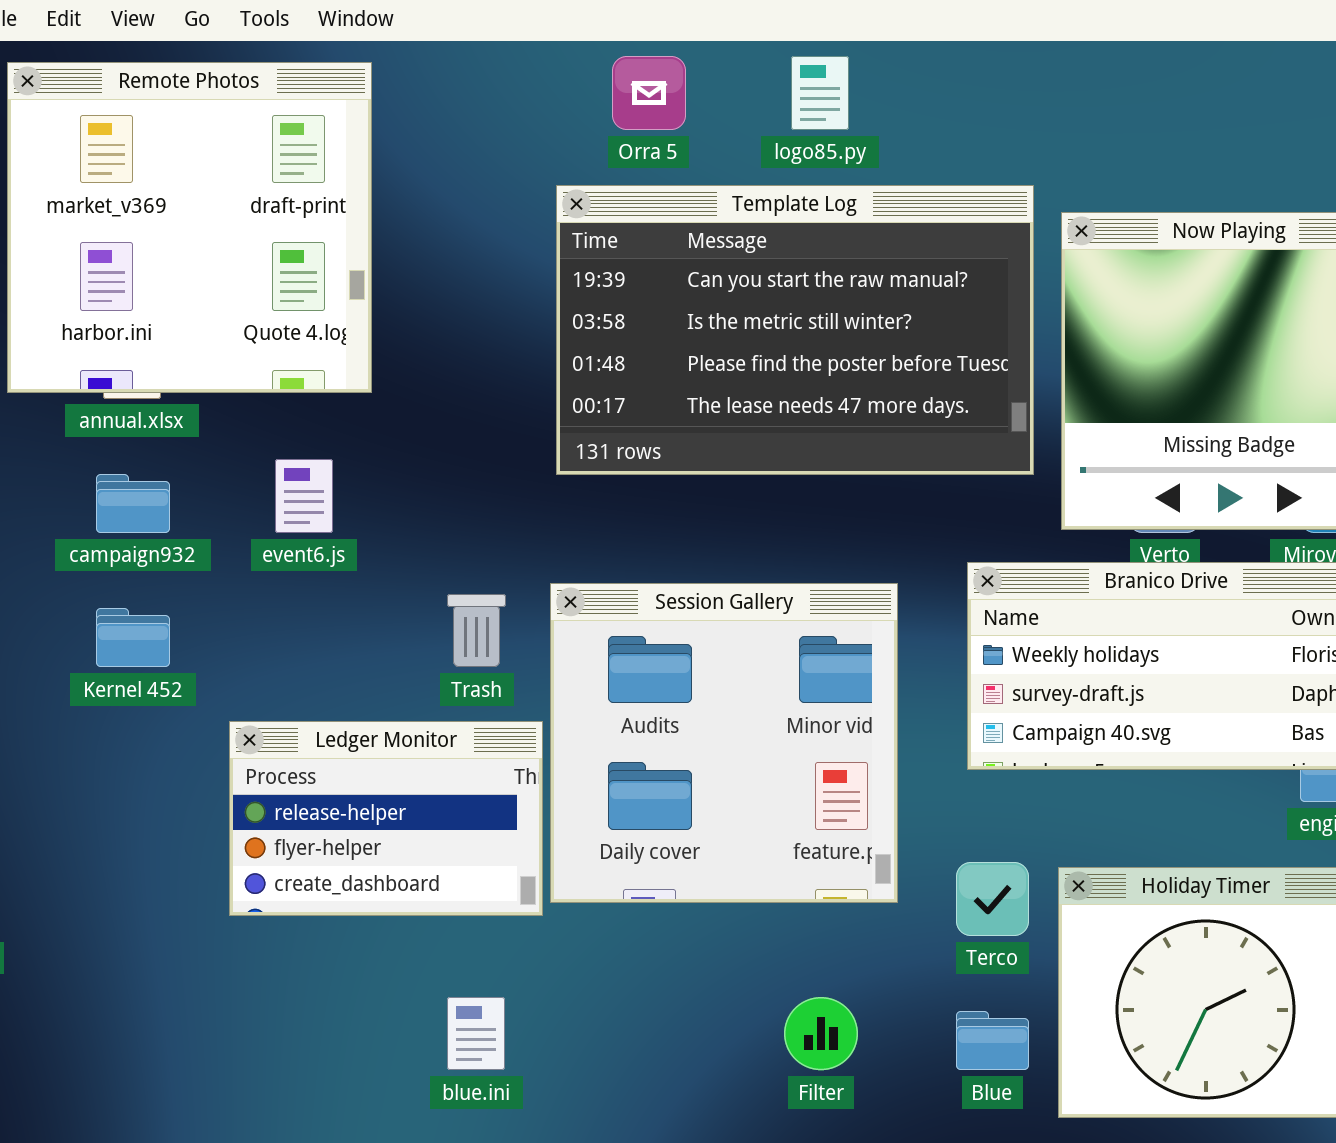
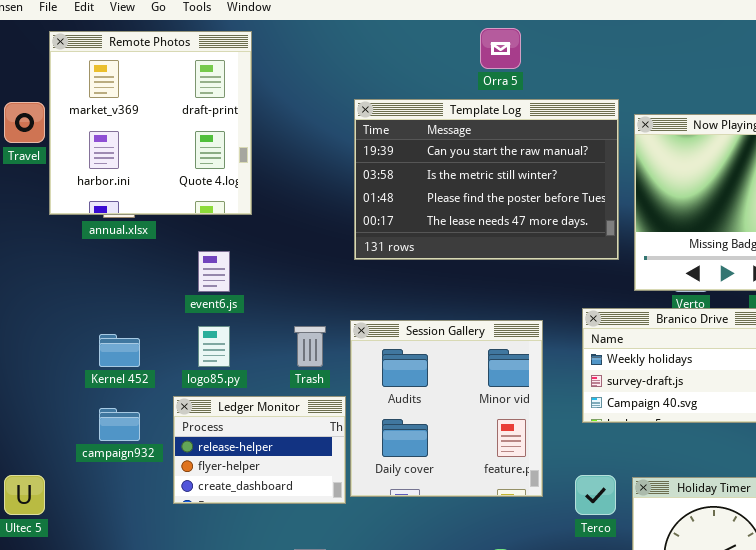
Orra 5: [612,56,686,130] -> [480,28,521,69], moved
logo85.py: [791,56,849,130] -> [198,326,230,367], moved
campaign932: [96,474,170,533] -> [99,408,140,441], moved

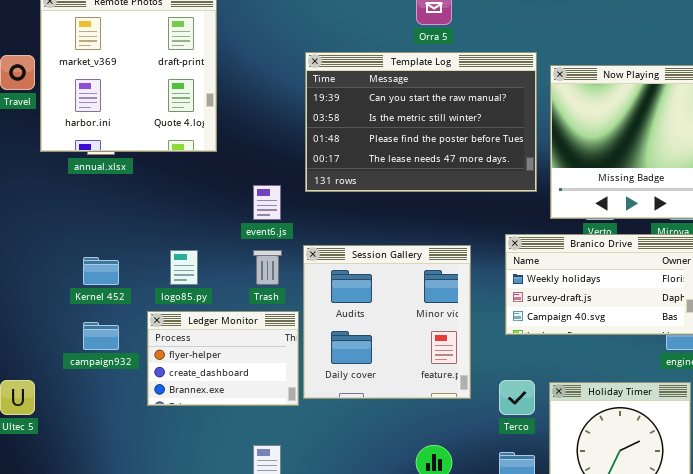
event6.js: [198,251,230,292] -> [253,185,281,220], moved
Ledger Monitor: [173,396,346,504] -> [147,311,299,406], scrolled down 1 row

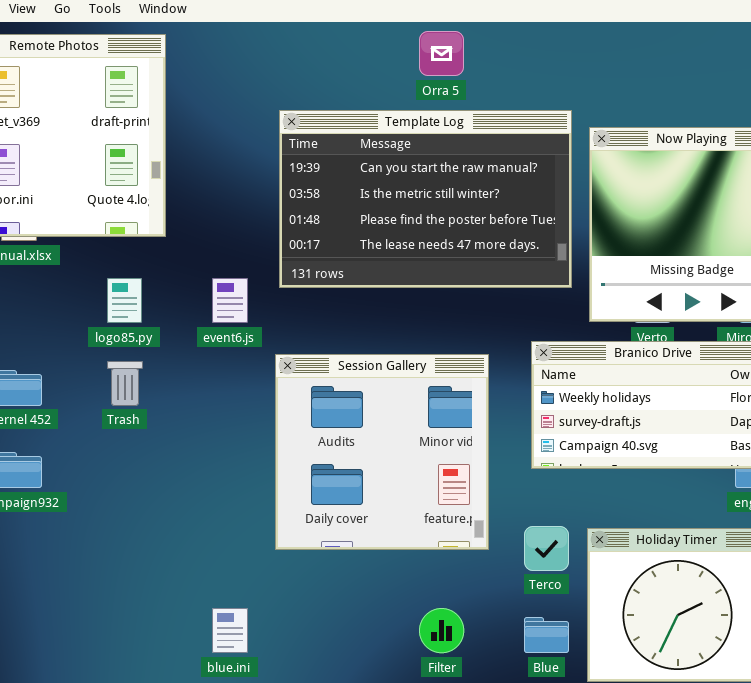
logo85.py: [170,250,198,285] -> [107,278,142,323], moved
Trash: [253,250,282,285] -> [107,361,143,406], moved
Ledger Monitor: [147,311,299,406] -> none, closed

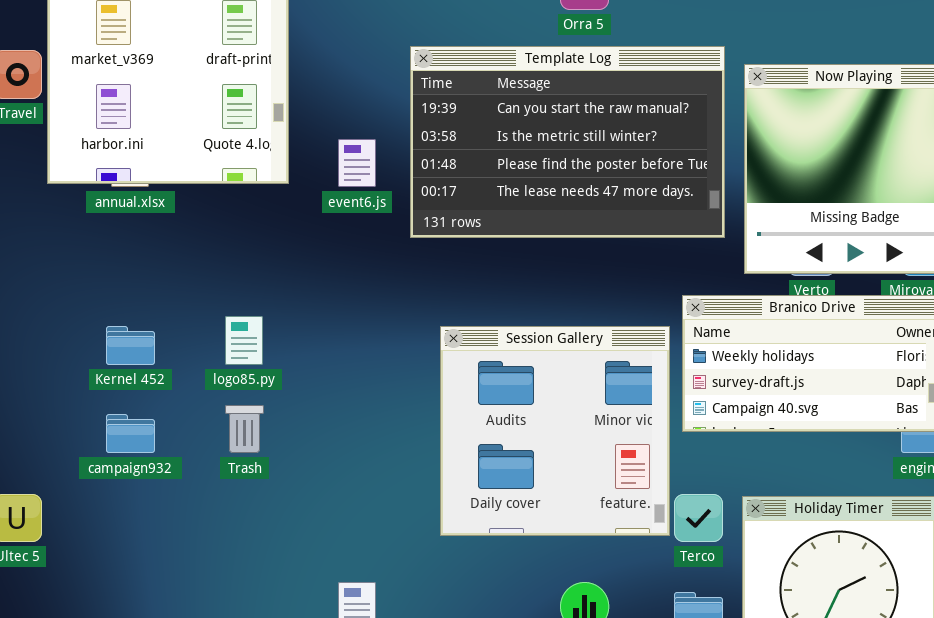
logo85.py: [107,278,142,323] -> [225,316,263,365], moved
event6.js: [212,278,248,323] -> [338,139,376,187], moved
Session Gallery: [275,354,489,550] -> [440,326,670,536], moved
Trash: [107,361,143,406] -> [225,405,264,453], moved

